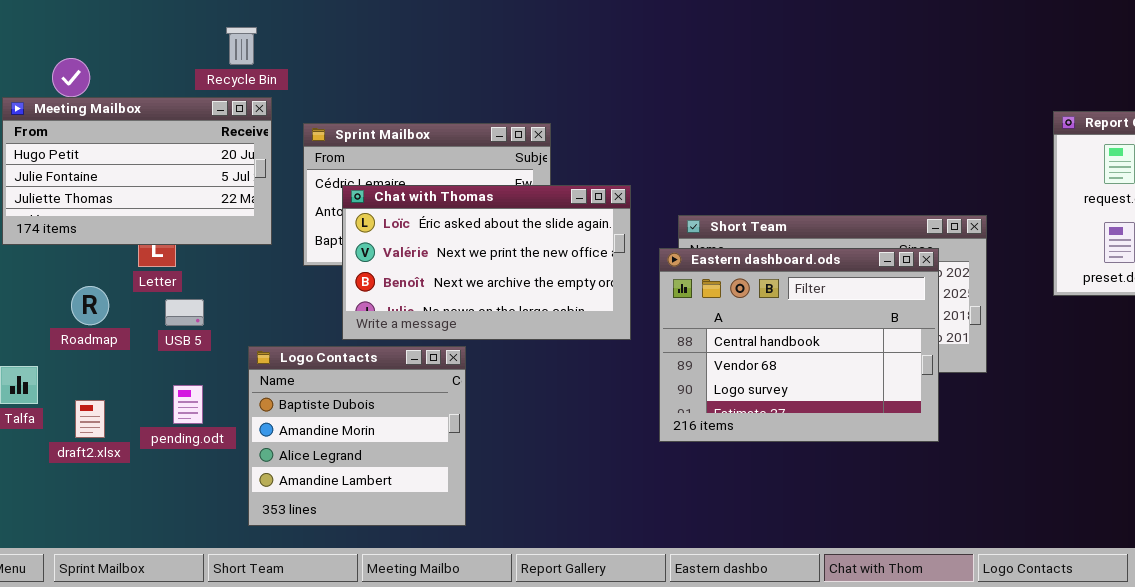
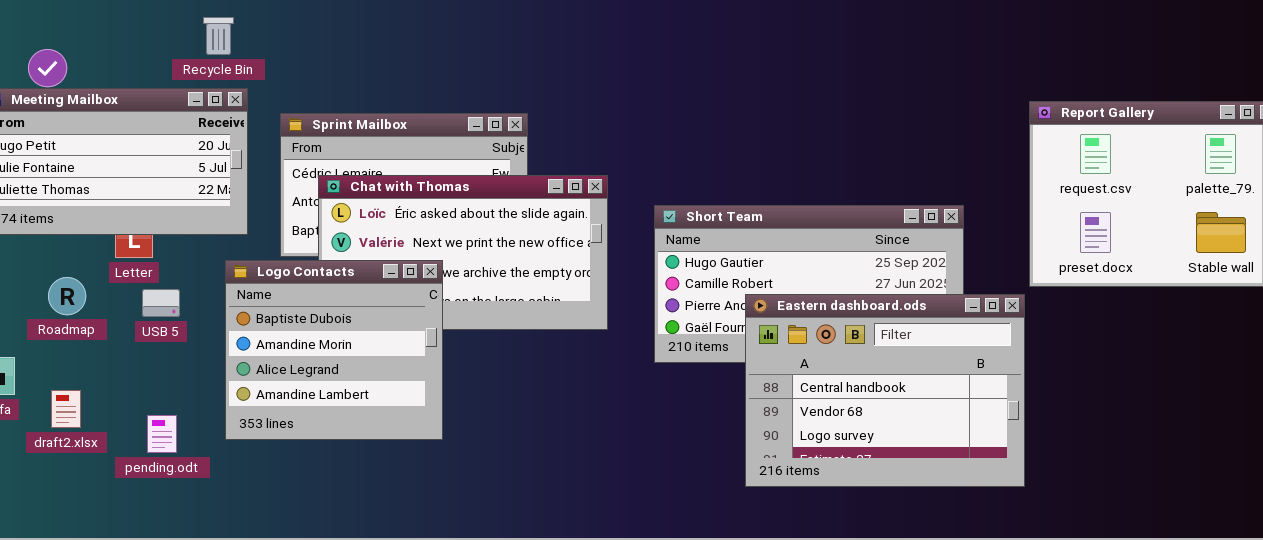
Eastern dashboard.ods: [659,248,939,442] -> [745,294,1025,487], moved
Logo Contacts: [248,346,466,526] -> [225,260,443,440], moved
pending.odt: [173,385,203,424] -> [147,415,177,453], moved

